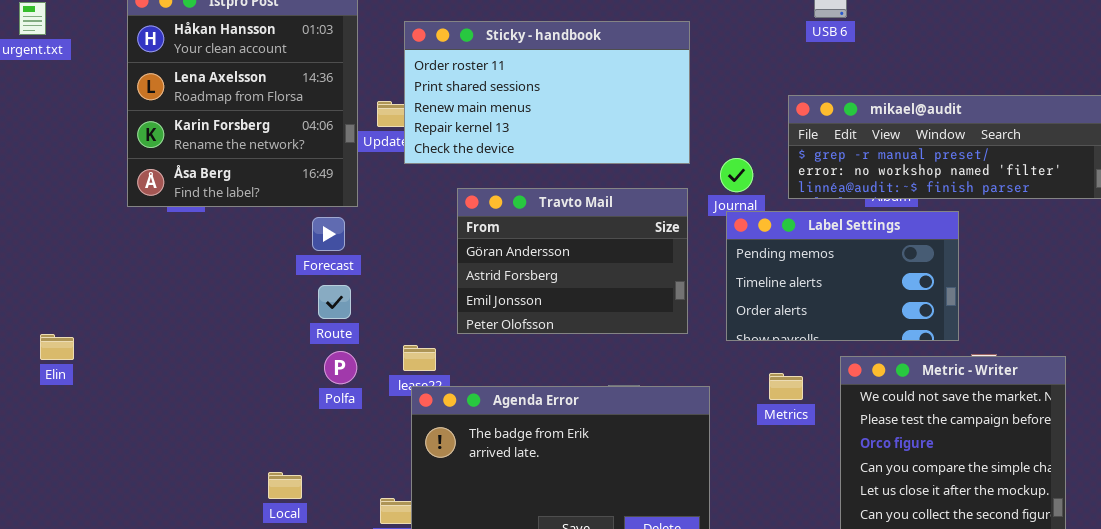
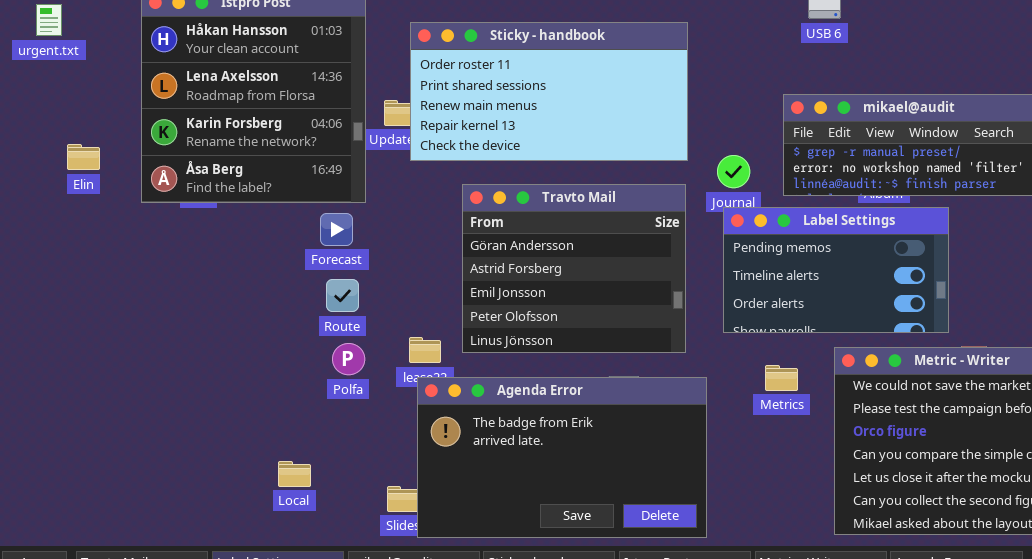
Travto Mail: [457,188,688,334] -> [462,184,686,353], resized
Elin: [40,334,74,360] -> [67,144,100,170], moved

